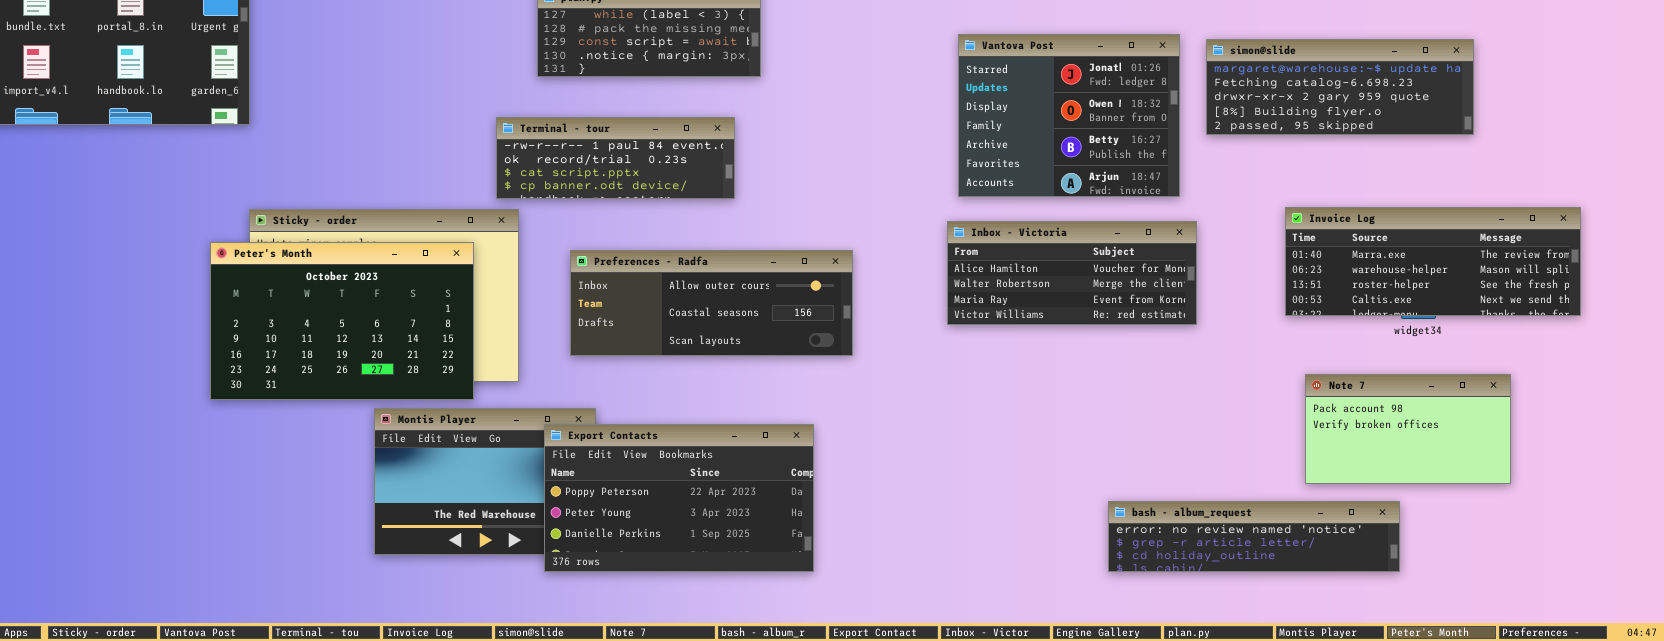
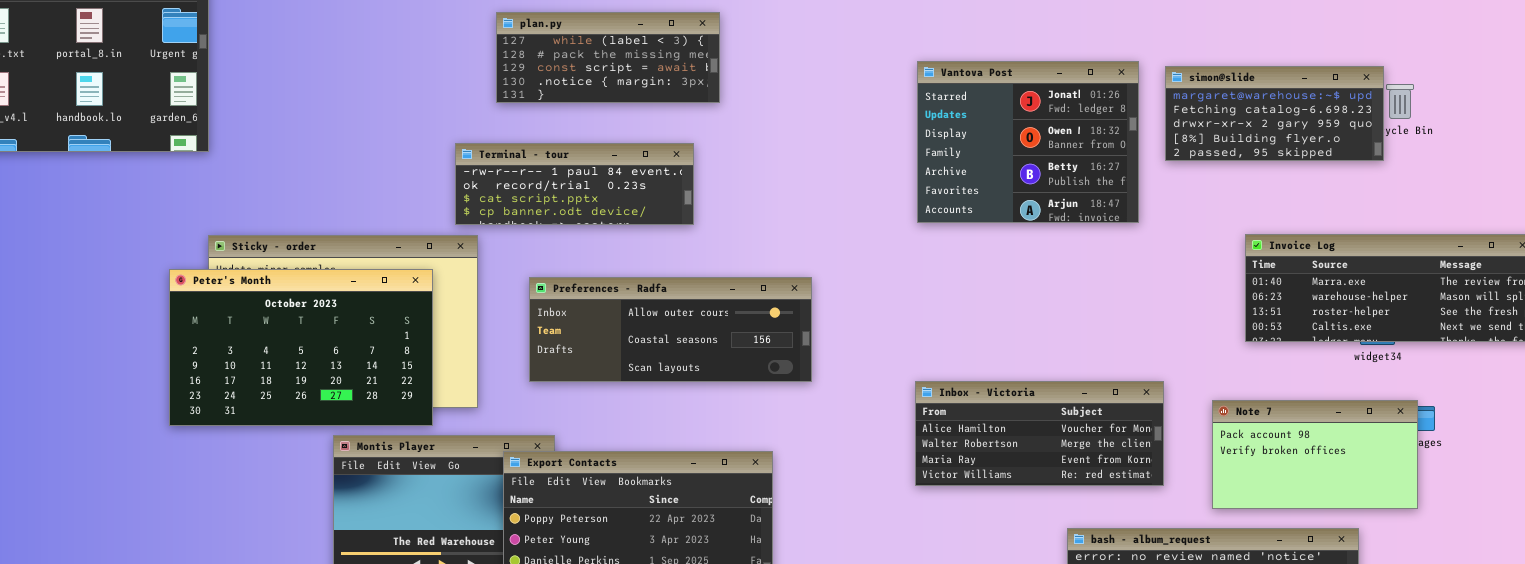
simon@slide: [1206,39,1474,135] -> [1165,66,1384,161], resized
Inbox - Victoria: [947,221,1197,325] -> [915,381,1164,486], moved
Note 7: [1305,374,1511,484] -> [1212,400,1418,509], moved

